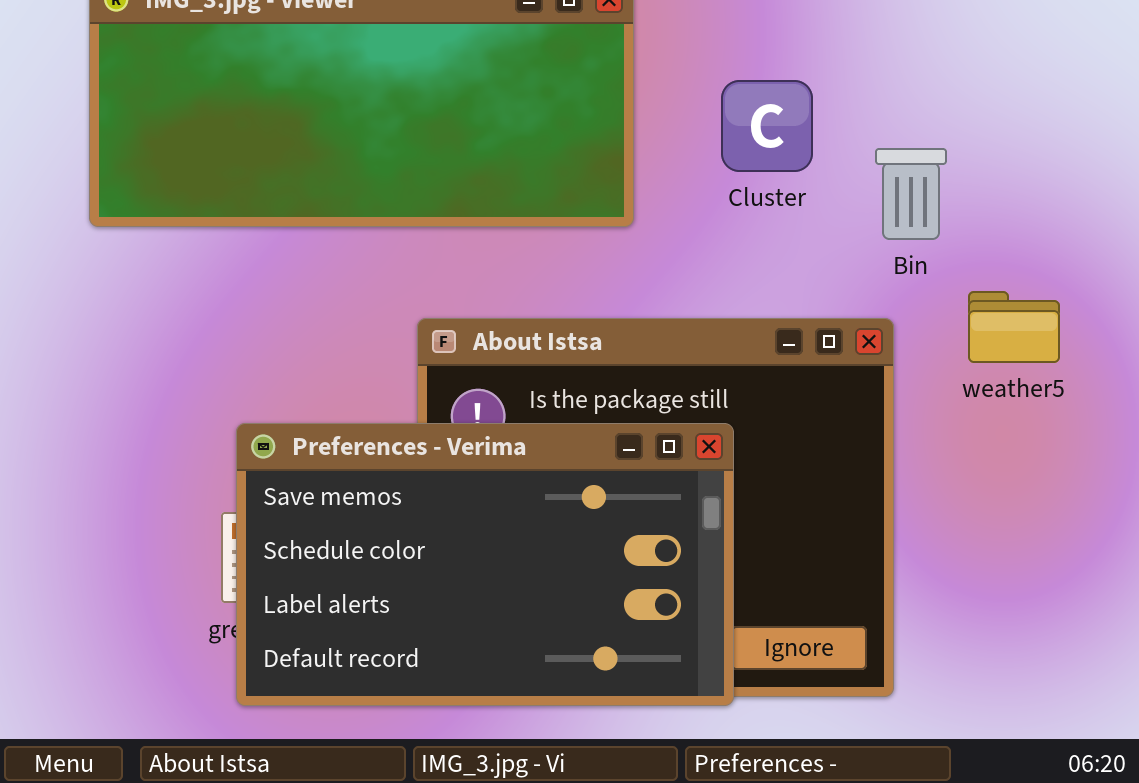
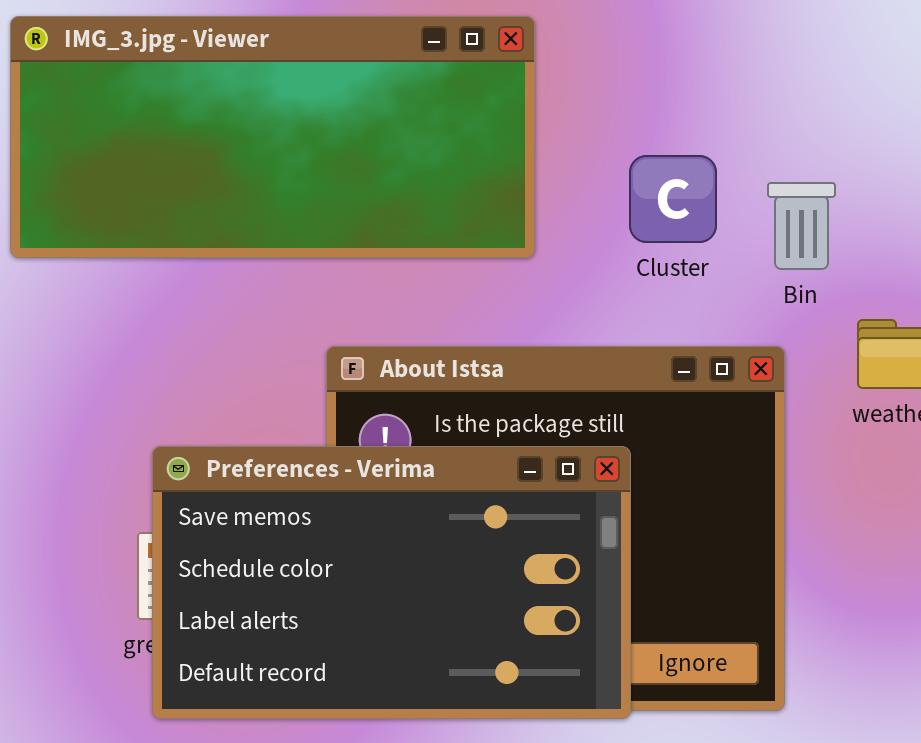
Cluster: [721,80,813,172] -> [629,155,717,243], moved

